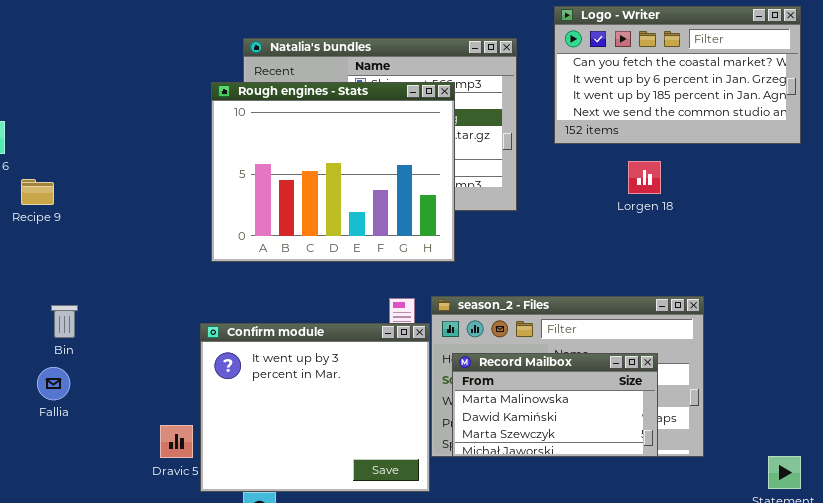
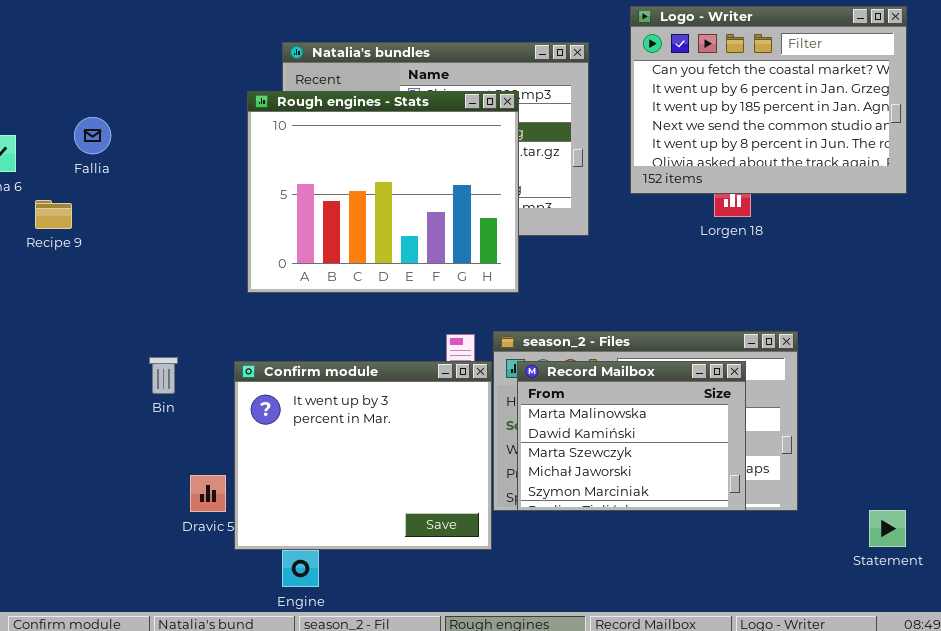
Logo - Writer: [554,6,801,144] -> [630,6,907,194], resized
Bin: [51,305,78,338] -> [149,357,178,394], moved
Record Mailbox: [452,353,658,457] -> [517,361,746,511], resized
Fallia: [37,367,70,400] -> [74,117,111,154], moved

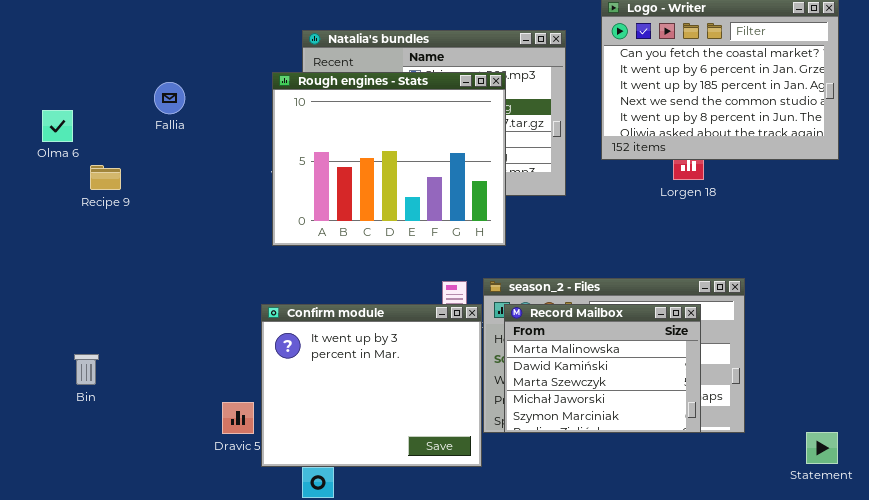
Fallia: [74,117,111,154] -> [154,82,185,114], moved
Bin: [149,357,178,394] -> [74,354,99,385], moved

